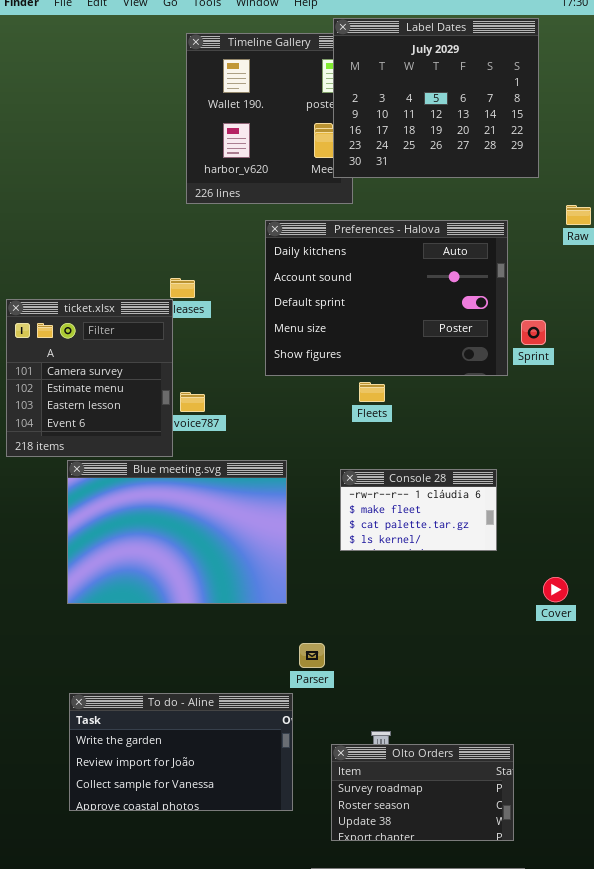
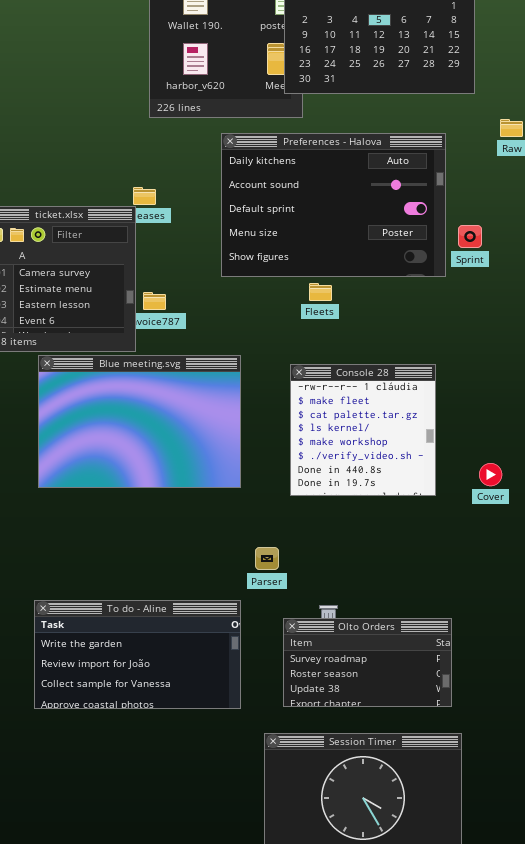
Console 28: [340,469,497,551] -> [290,364,436,496], resized
Parser: [299,643,325,668] -> [255,547,279,570], moved
To do - Aline: [69,693,293,811] -> [34,600,241,709], moved

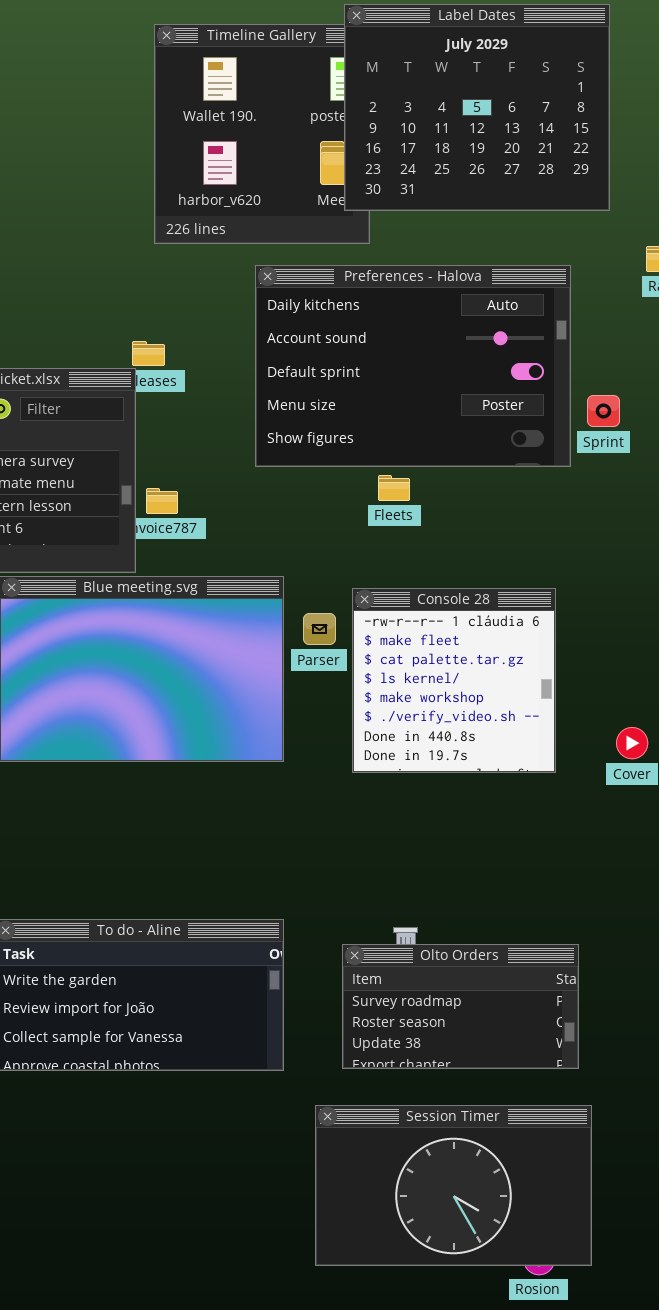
Parser: [255,547,279,570] -> [303,613,336,645], moved

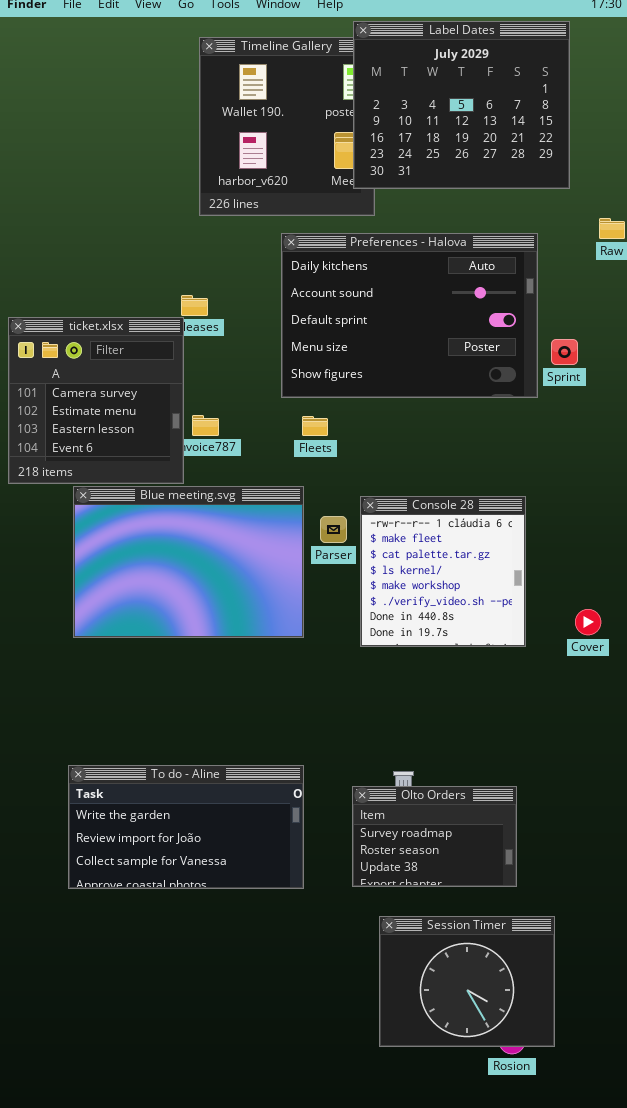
Fleets: [378,475,410,501] -> [302,416,328,436], moved
Olto Orders: [342,944,579,1069] -> [352,786,517,887], resized
Session Timer: [315,1105,592,1266] -> [379,916,555,1047], resized

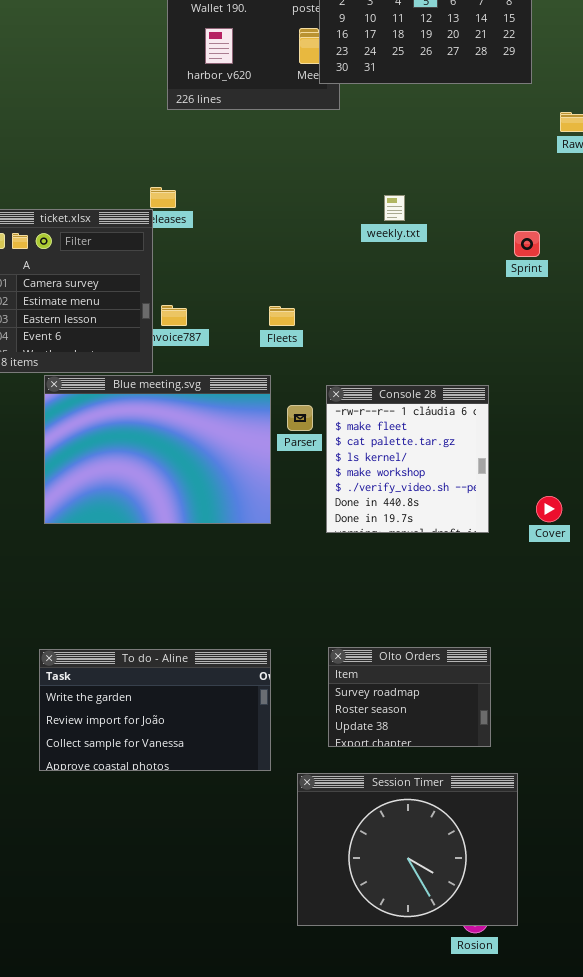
Preferences - Halova: [281,233,538,398] -> none, closed
Olto Orders: [352,786,517,887] -> [328,647,491,747], moved
Session Timer: [379,916,555,1047] -> [297,773,518,926], resized

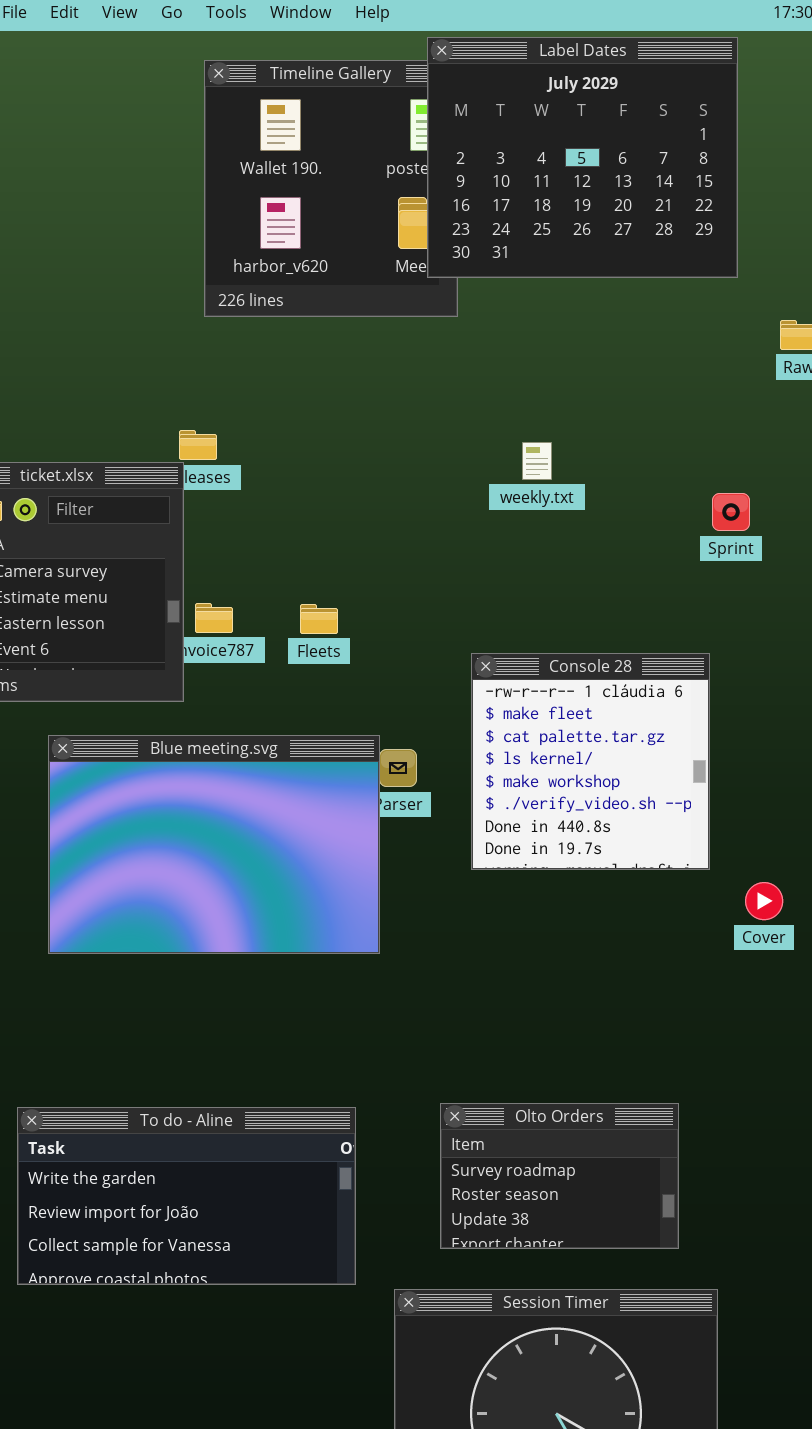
Fleets: [269,306,295,326] -> [300,604,338,634], moved
Blue meeting.svg: [44,375,271,524] -> [48,735,380,954], moved
Console 28: [326,385,489,533] -> [471,653,710,870], moved

